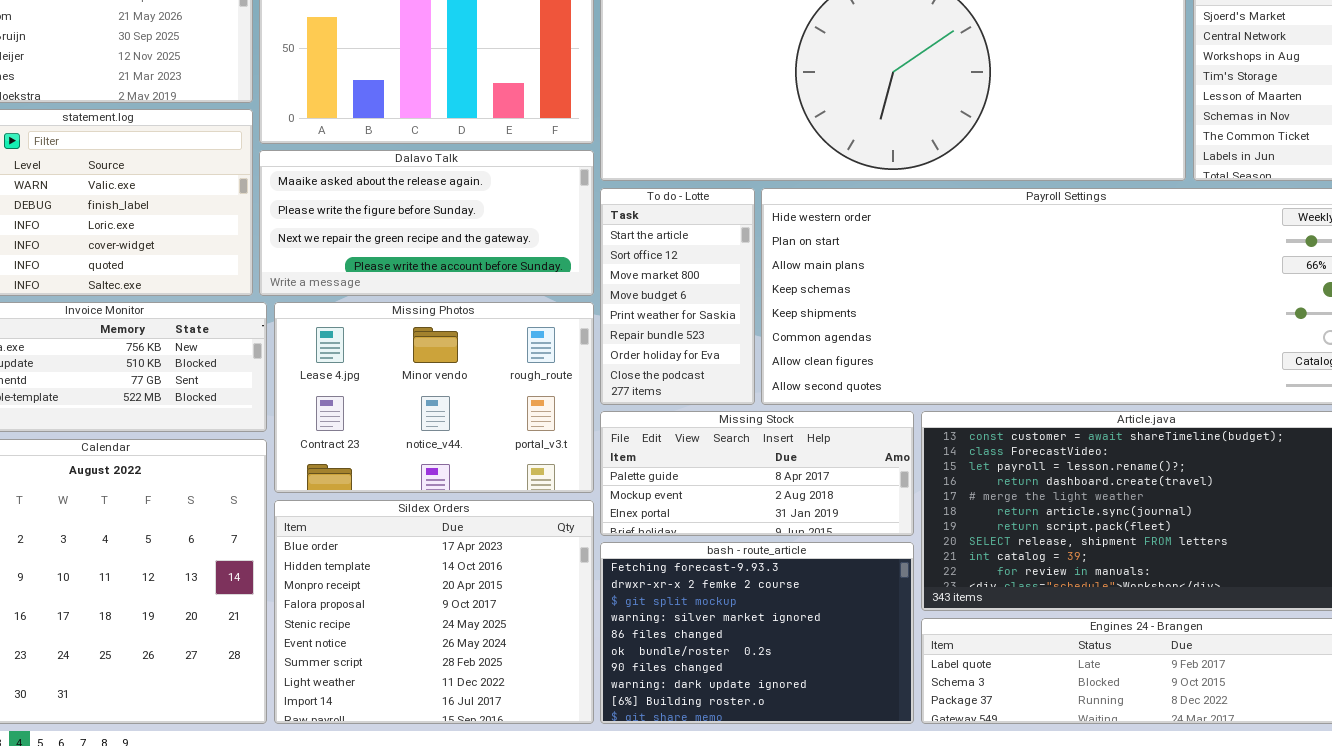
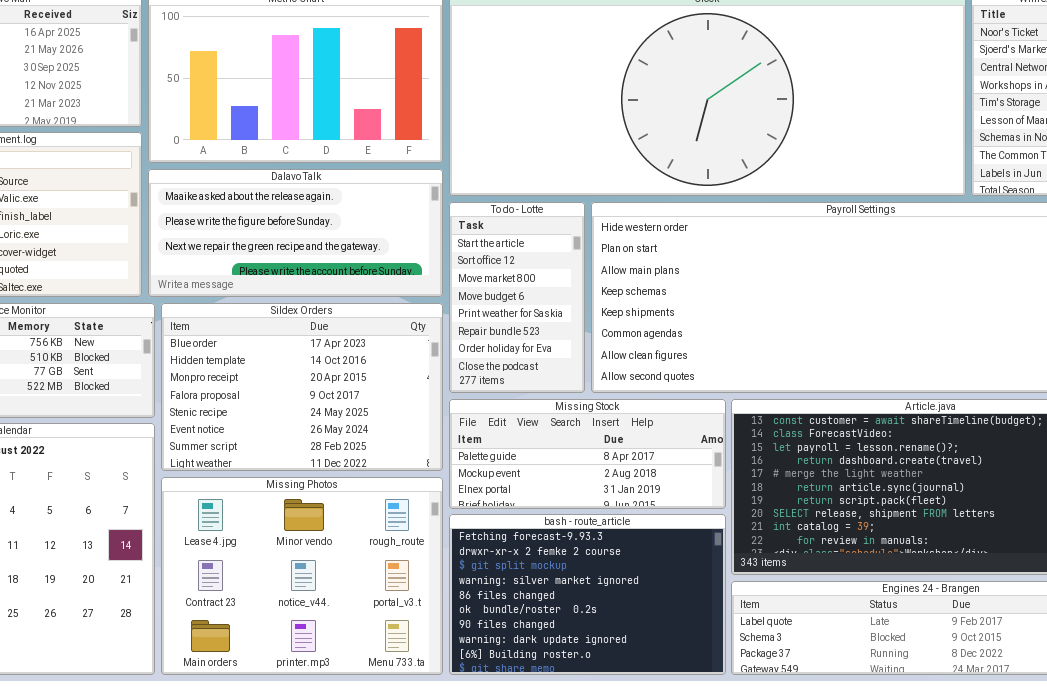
Missing Photos: [274,302,594,493] -> [161,477,443,675], moved, resized
Sildex Orders: [274,500,594,724] -> [161,303,443,471], moved, resized

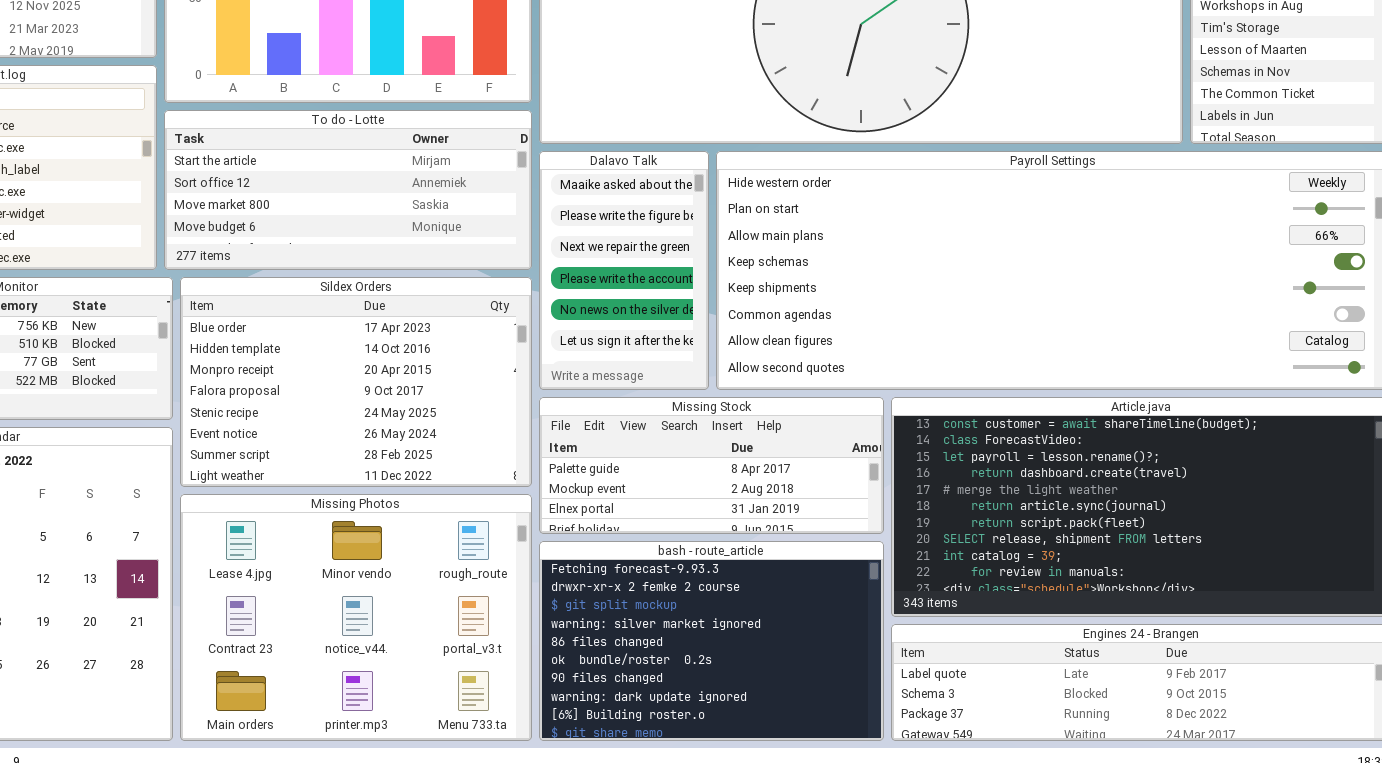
Dalavo Talk: [148,169,443,297] -> [539,151,709,390], moved, resized
To do - Lotte: [449,202,585,393] -> [164,110,532,270], moved, resized

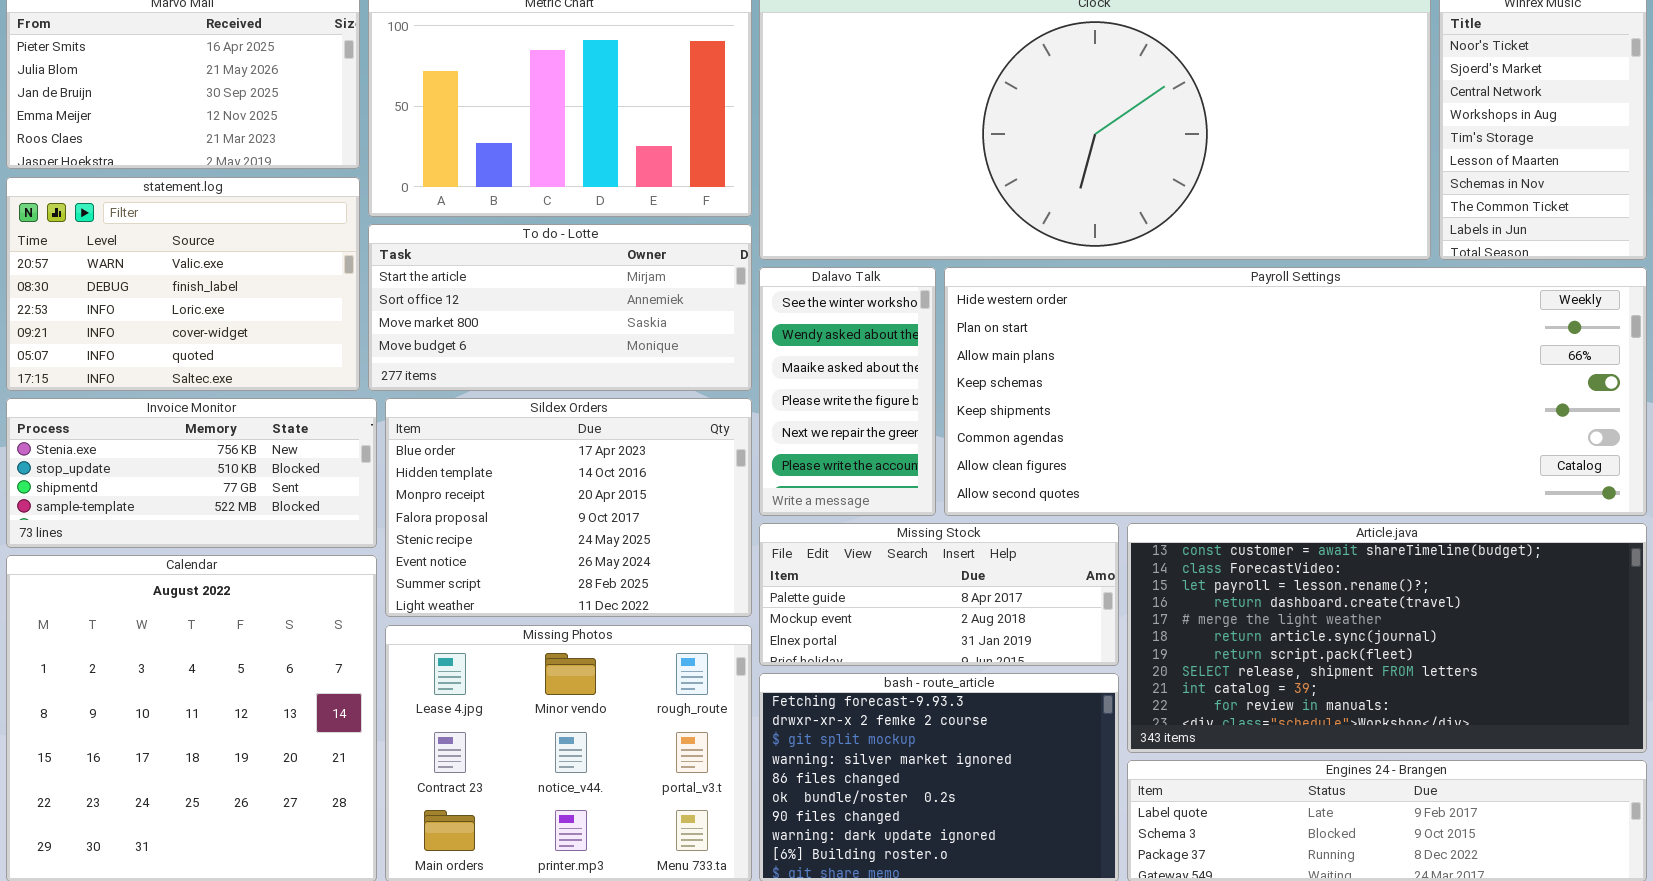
Dalavo Talk: [539,151,709,390] -> [759,267,936,516], scrolled up 2 rows

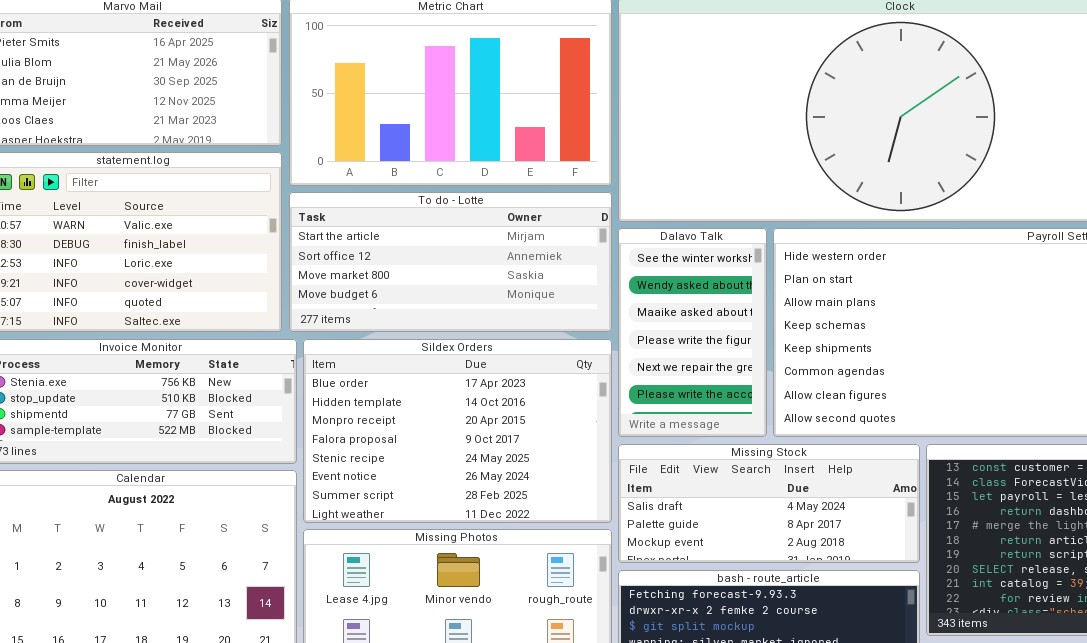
Missing Stock: [759,523,1119,666] -> [618,444,920,563], scrolled up 1 row

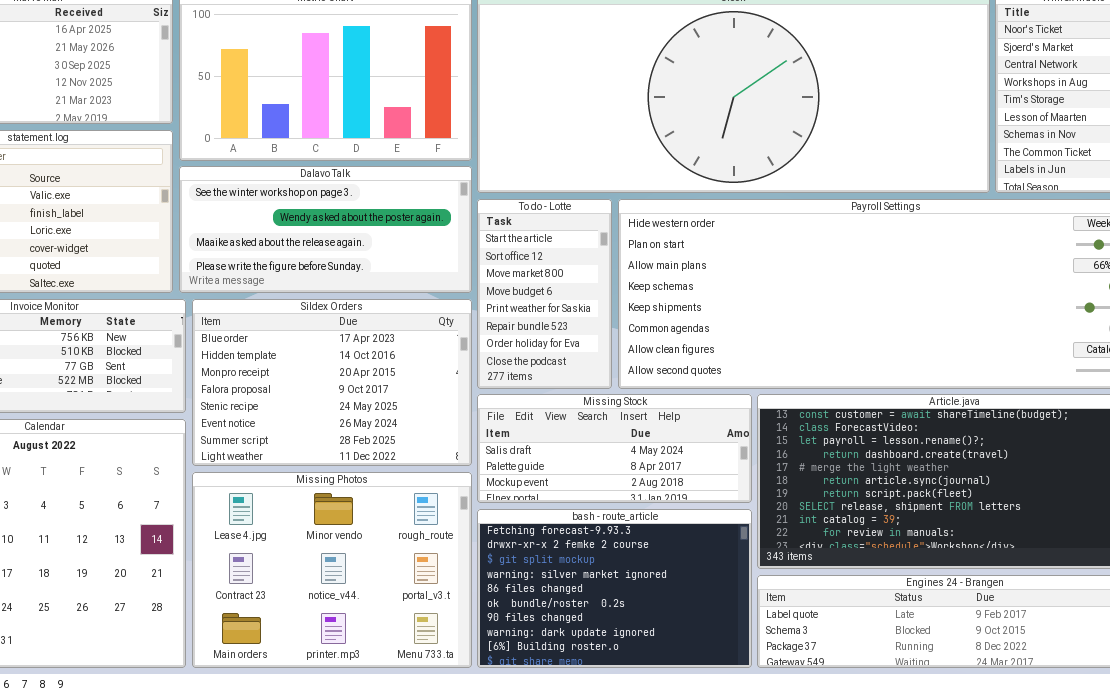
To do - Lotte: [289,192,612,332] -> [477,199,612,389], moved, resized
Dalavo Talk: [618,228,767,437] -> [179,166,472,293], moved, resized

